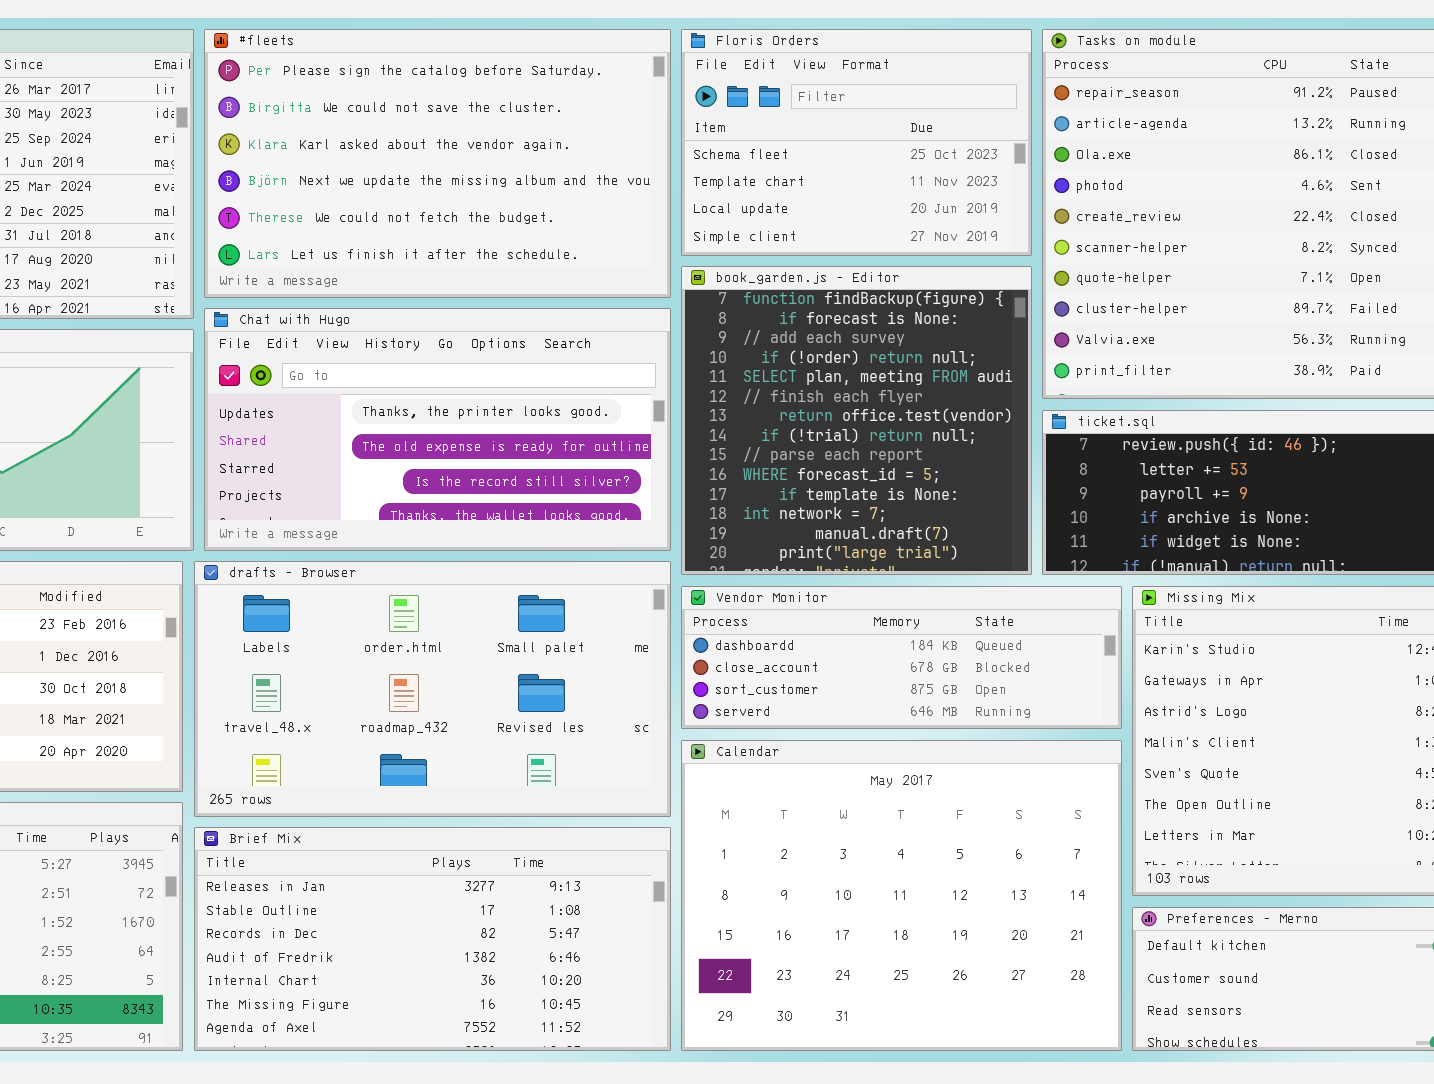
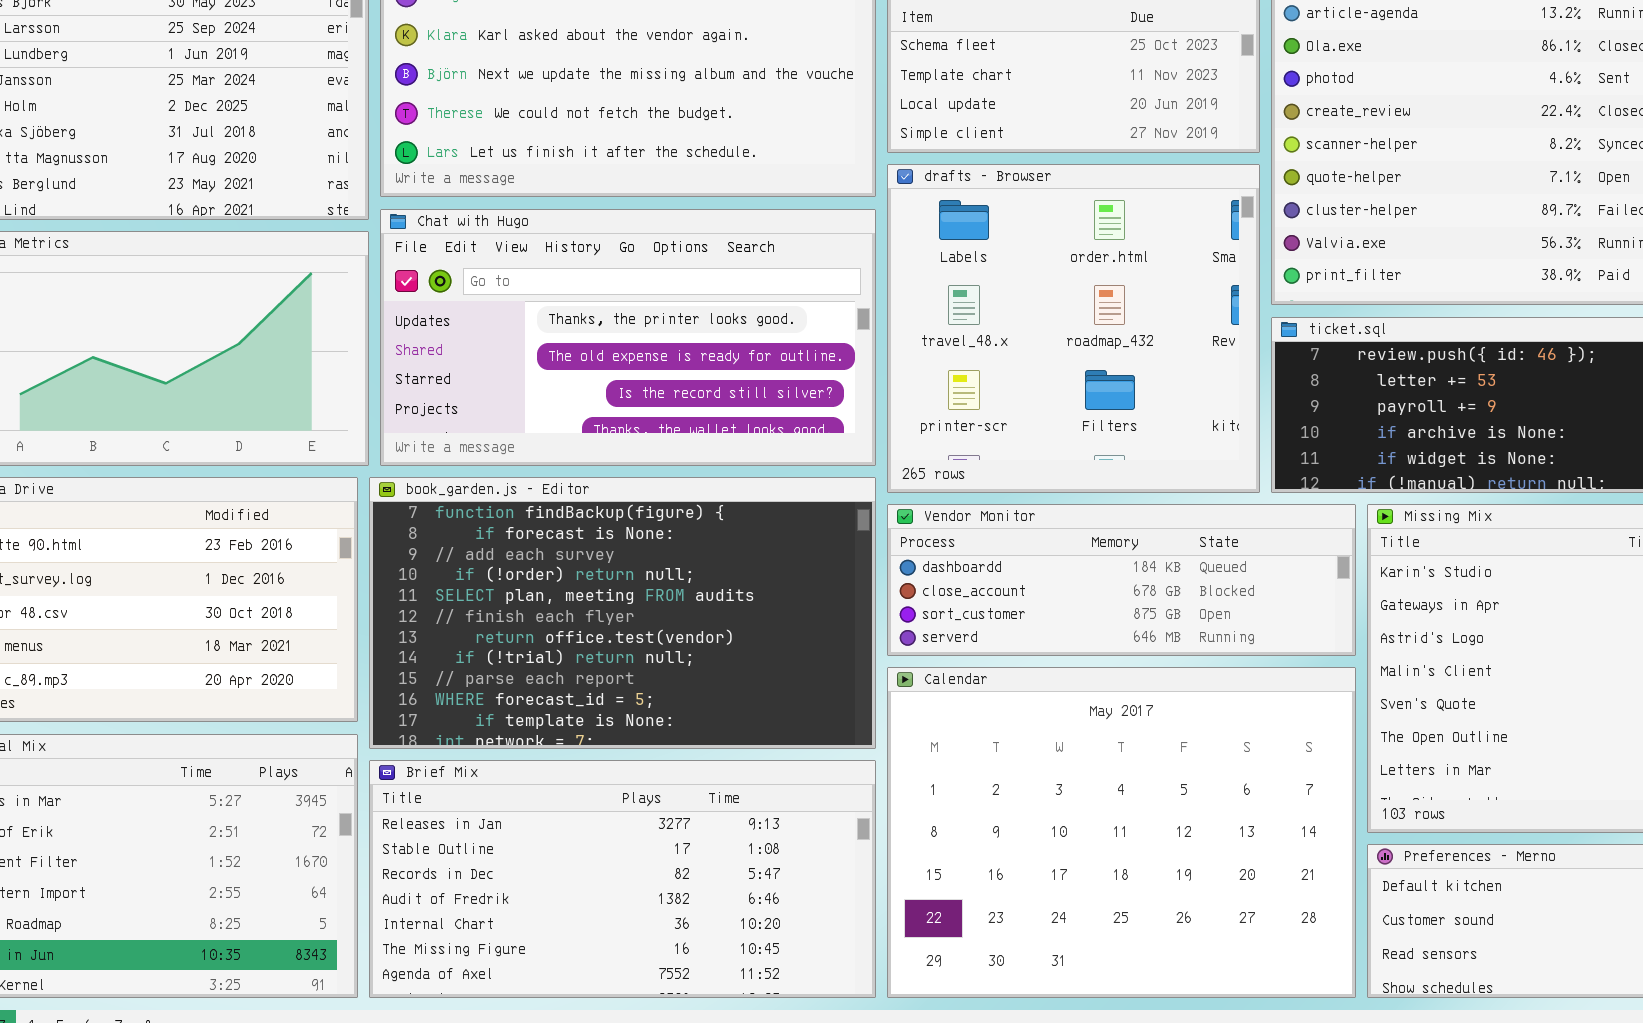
book_garden.js - Editor: [681,266,1032,575] -> [369,477,876,749], moved, resized
drafts - Browser: [194,561,671,817] -> [887,164,1260,493], moved, resized

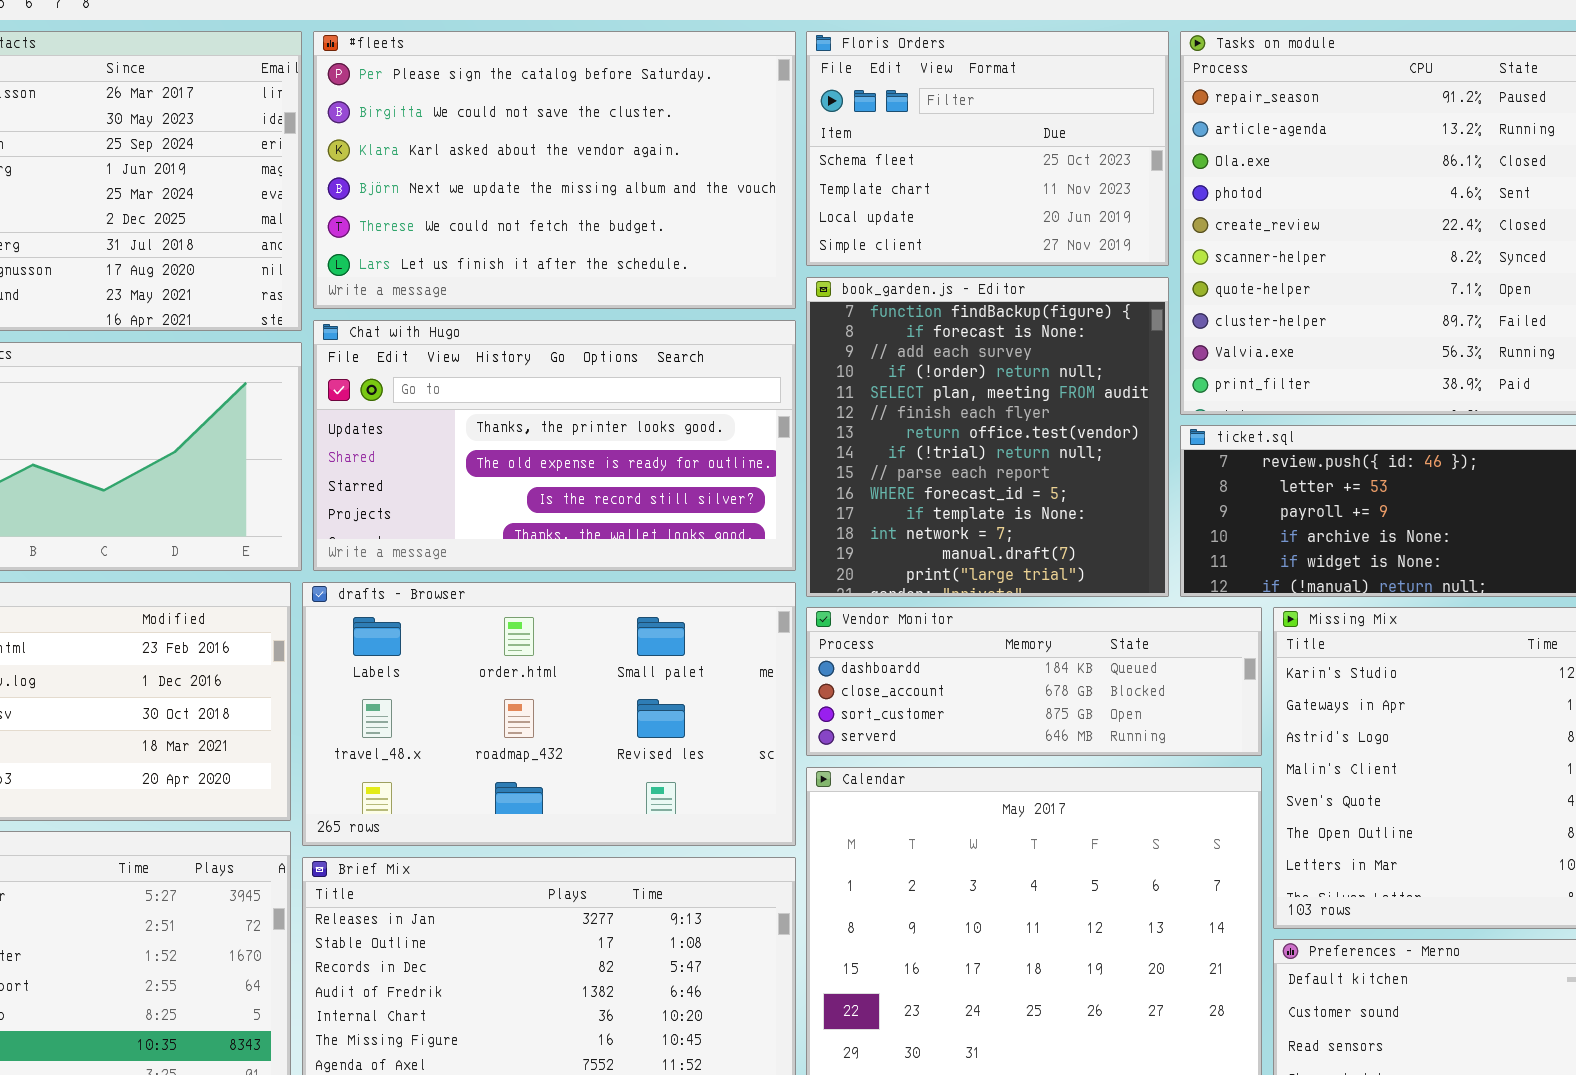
drafts - Browser: [887,164,1260,493] -> [302,582,796,846], moved, resized
book_garden.js - Editor: [369,477,876,749] -> [806,277,1169,597], moved, resized

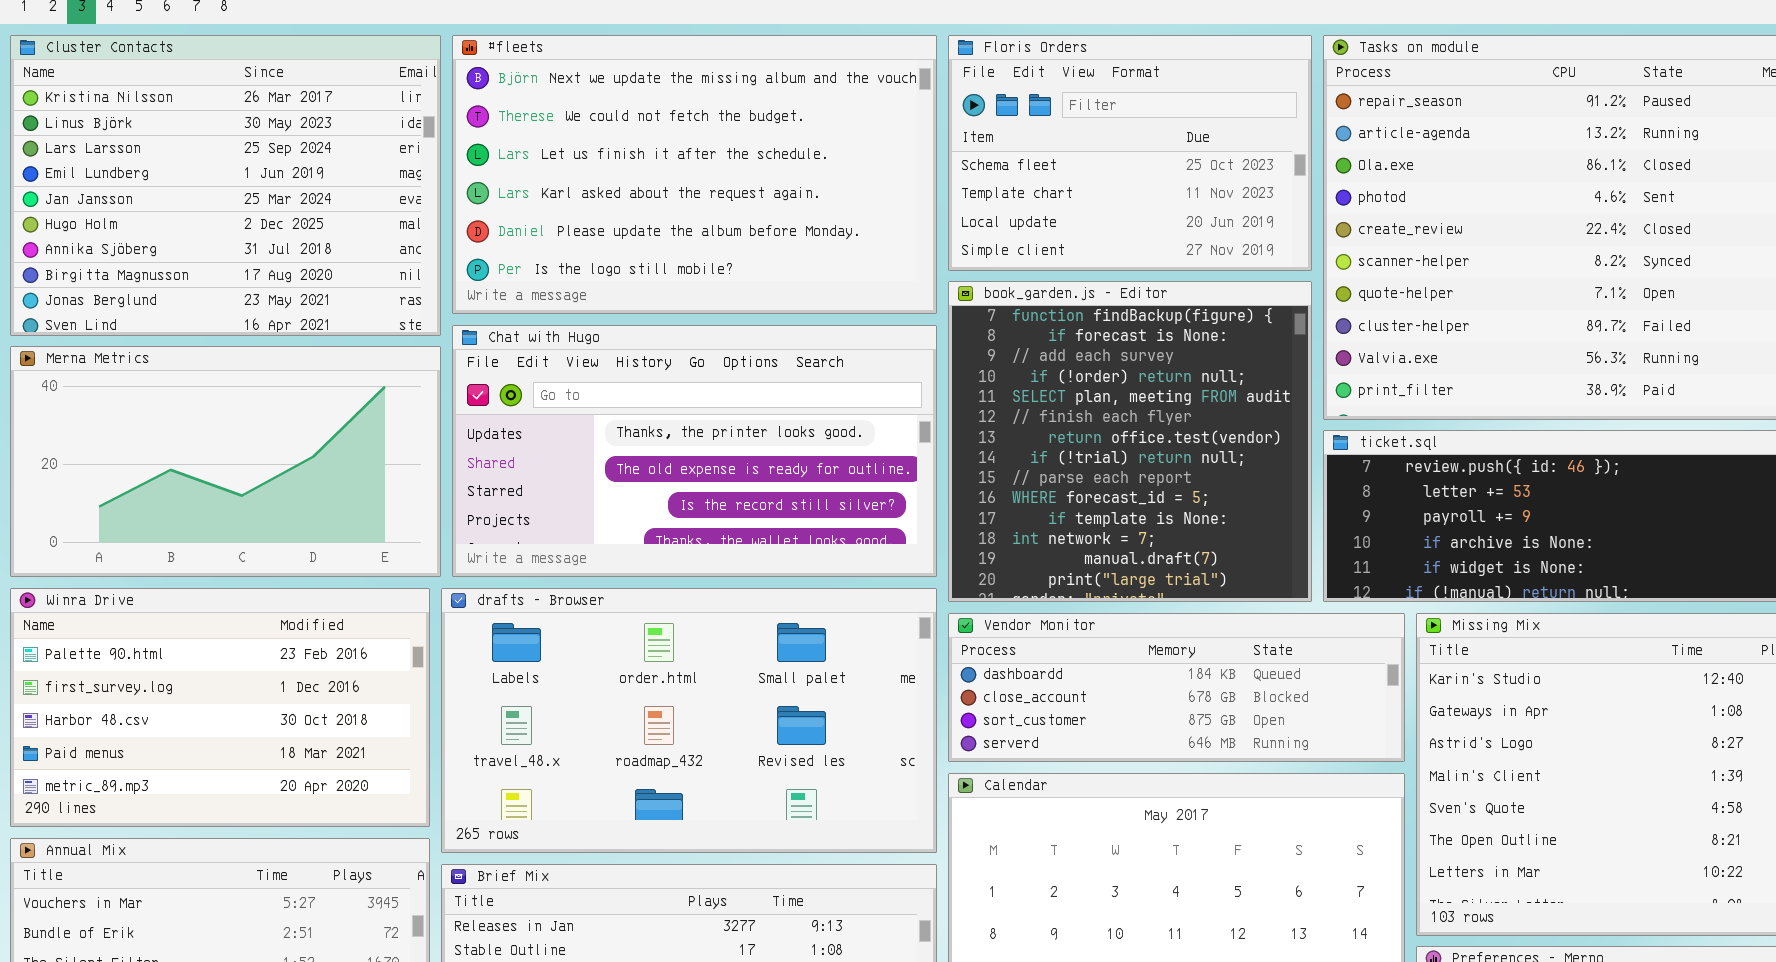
#fleets: [313,31,796,309] -> [452,35,937,314], scrolled down 3 rows

